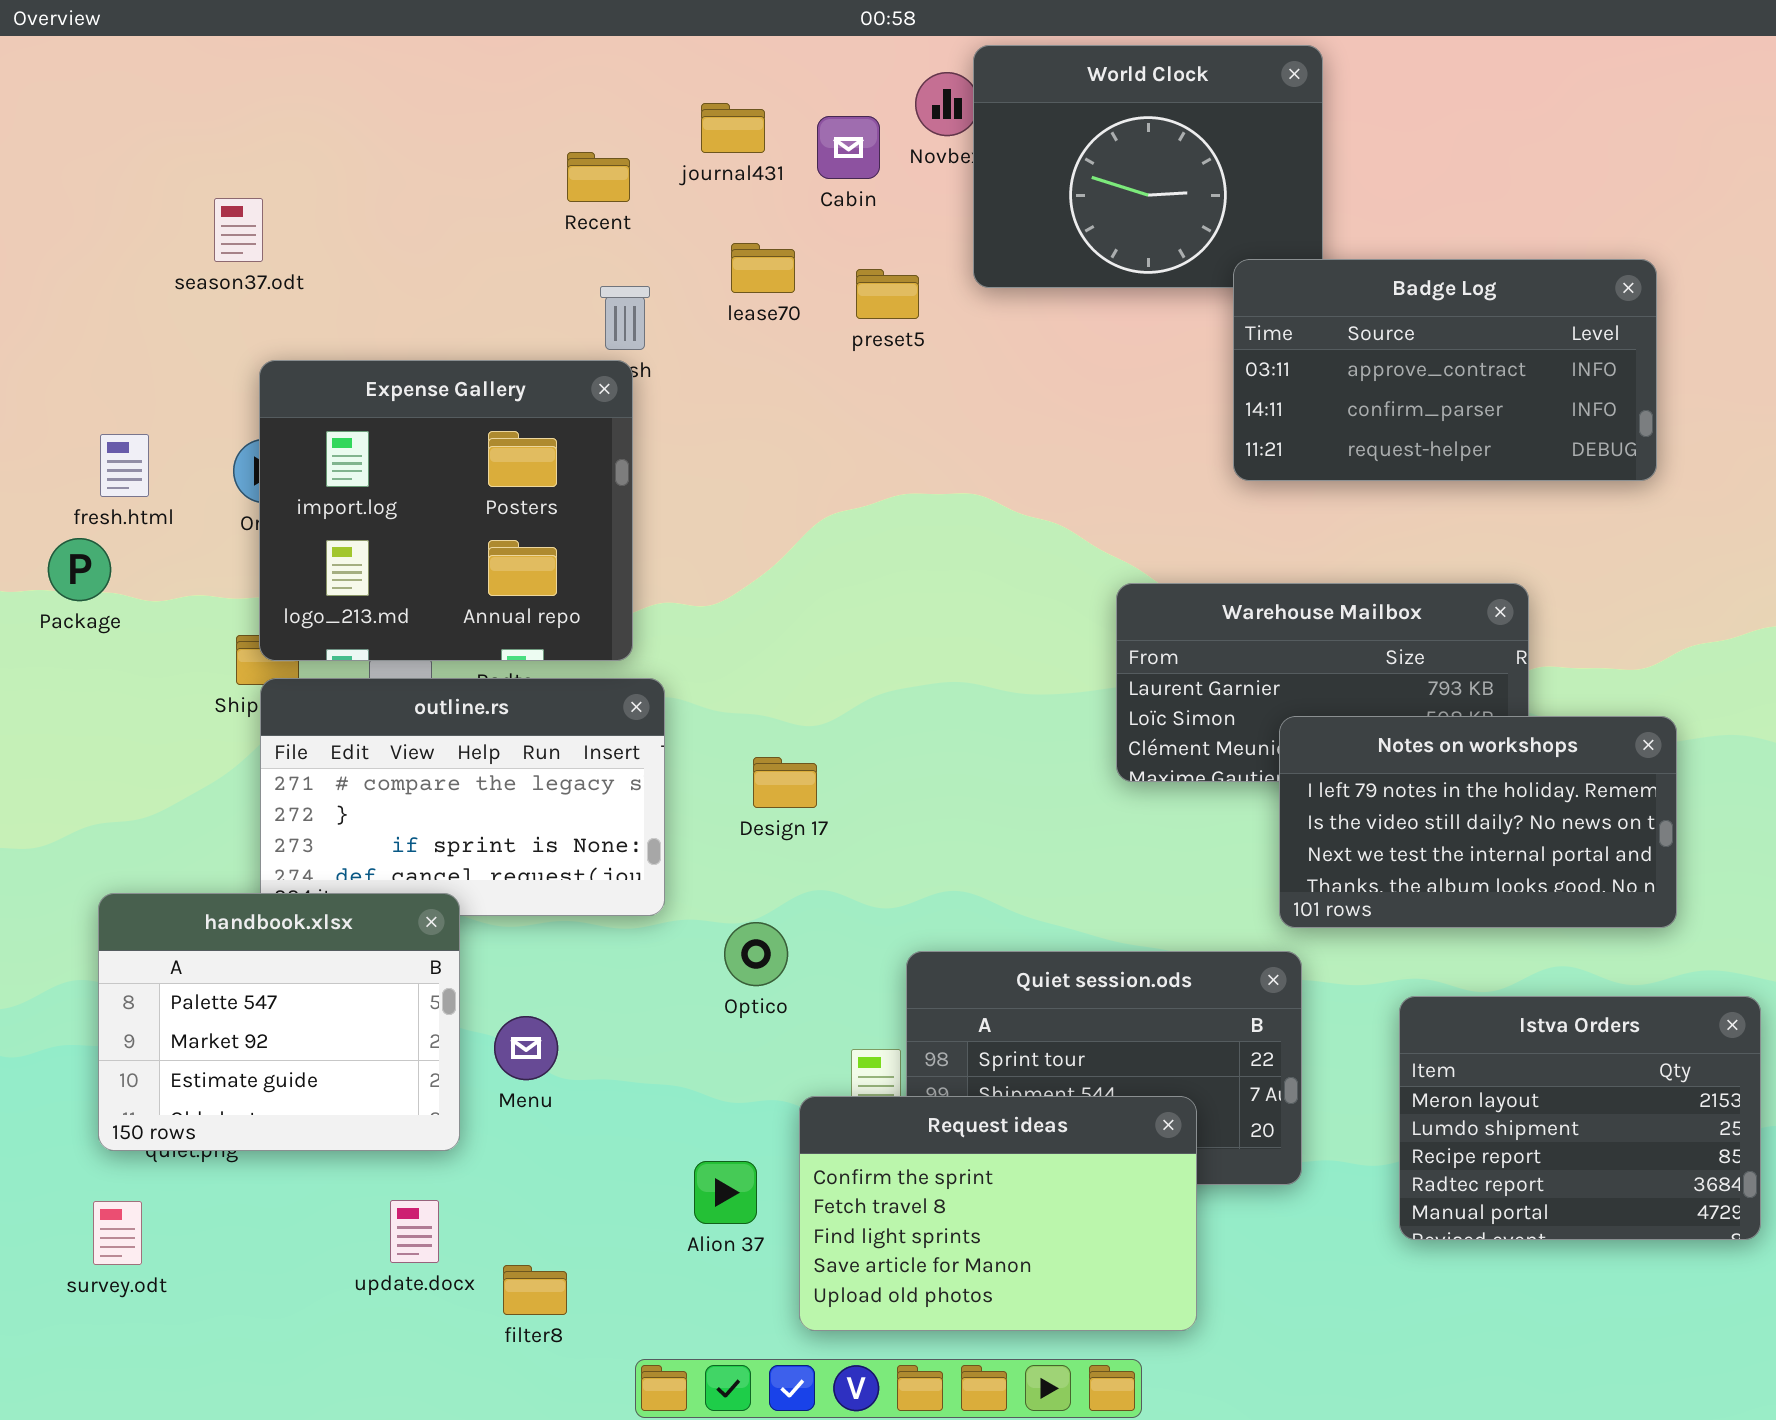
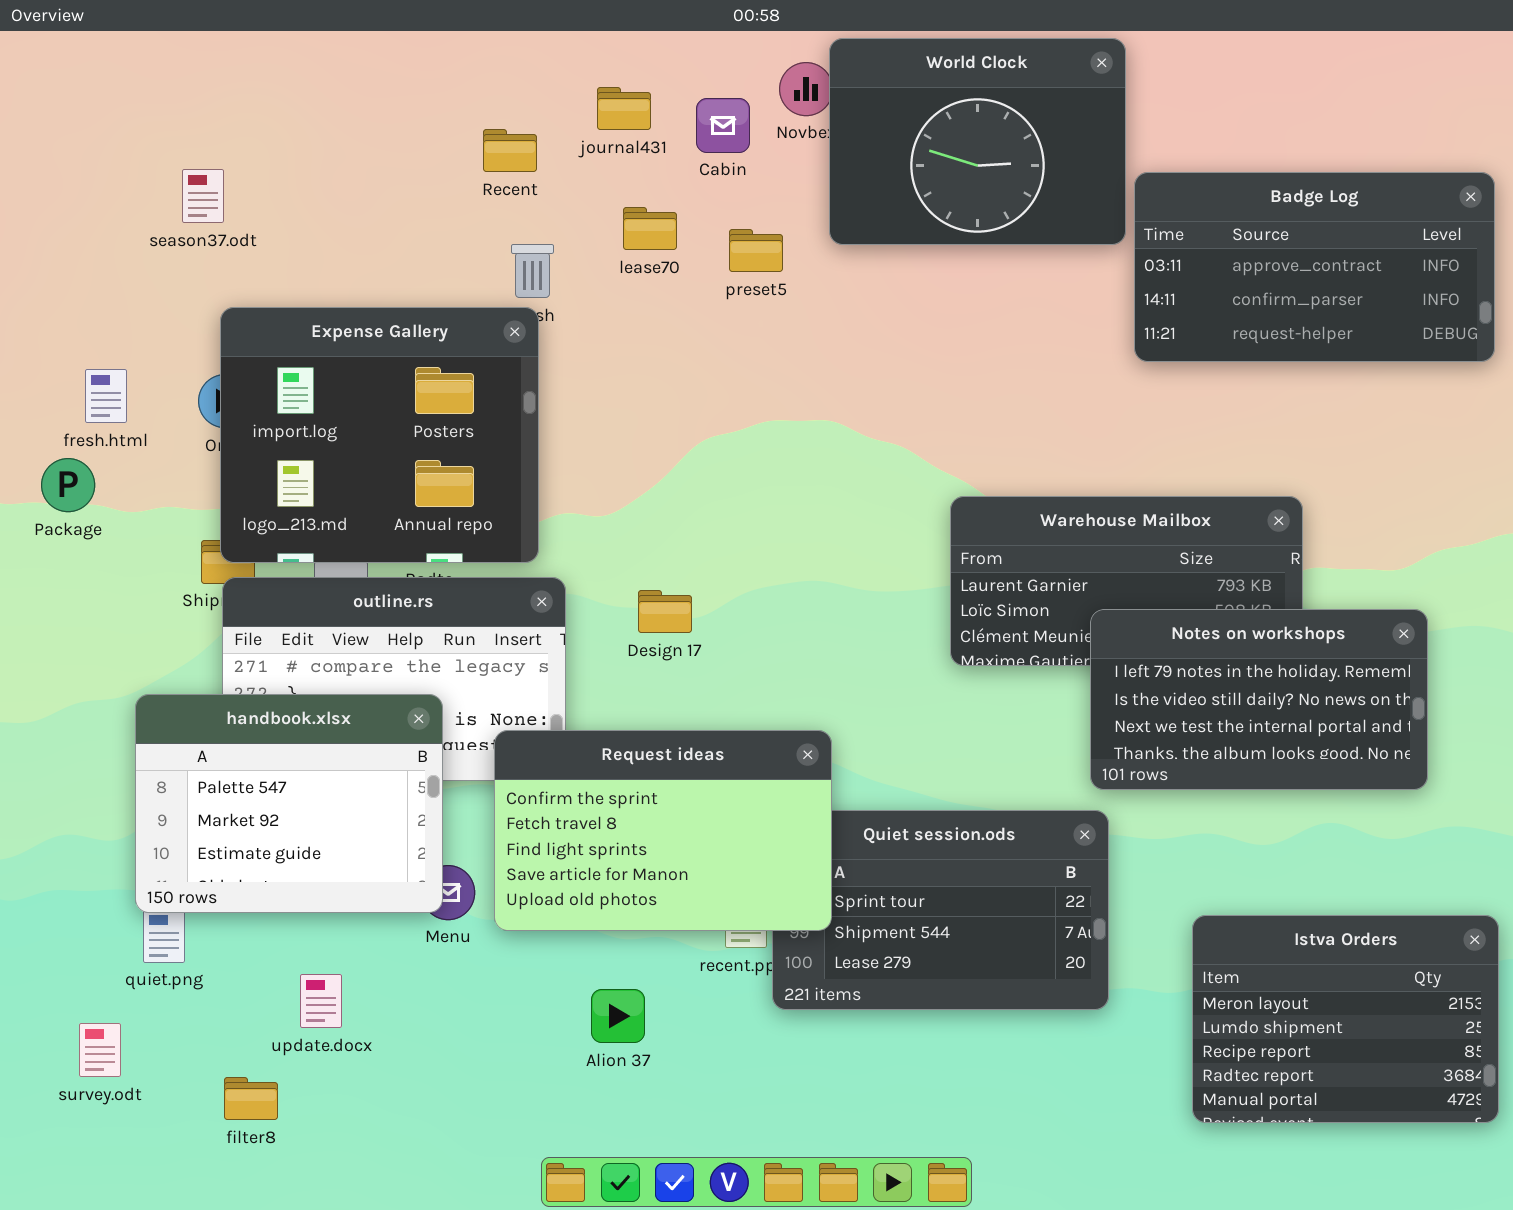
Badge Log: [1233,259,1657,481] -> [1134,172,1495,362], moved
Design 17: [753,757,817,808] -> [638,590,692,633], moved
handbook.xlsx: [98,893,460,1151] -> [135,694,443,913], moved
Istva Orders: [1399,996,1761,1240] -> [1192,915,1499,1123], moved
Request ideas: [799,1096,1197,1331] -> [494,730,832,931], moved
update.docx: [390,1200,439,1263] -> [300,974,342,1028], moved
filter8: [503,1265,567,1315] -> [224,1077,278,1120], moved

